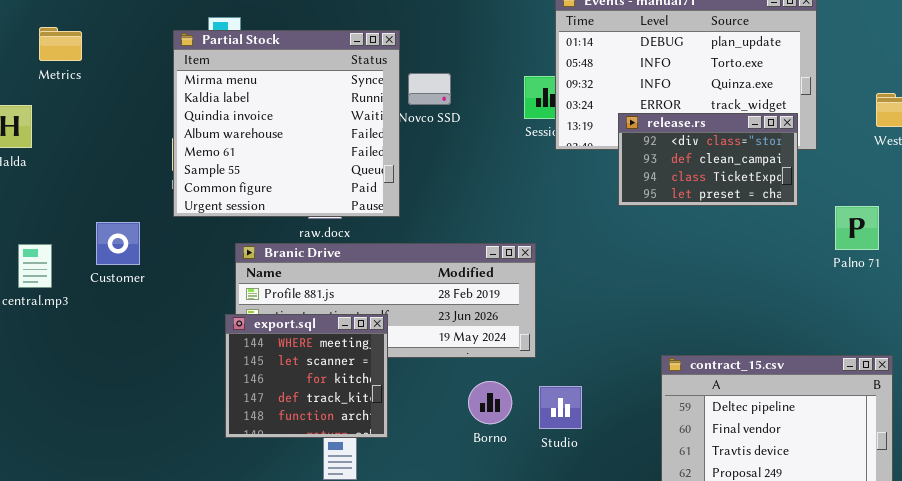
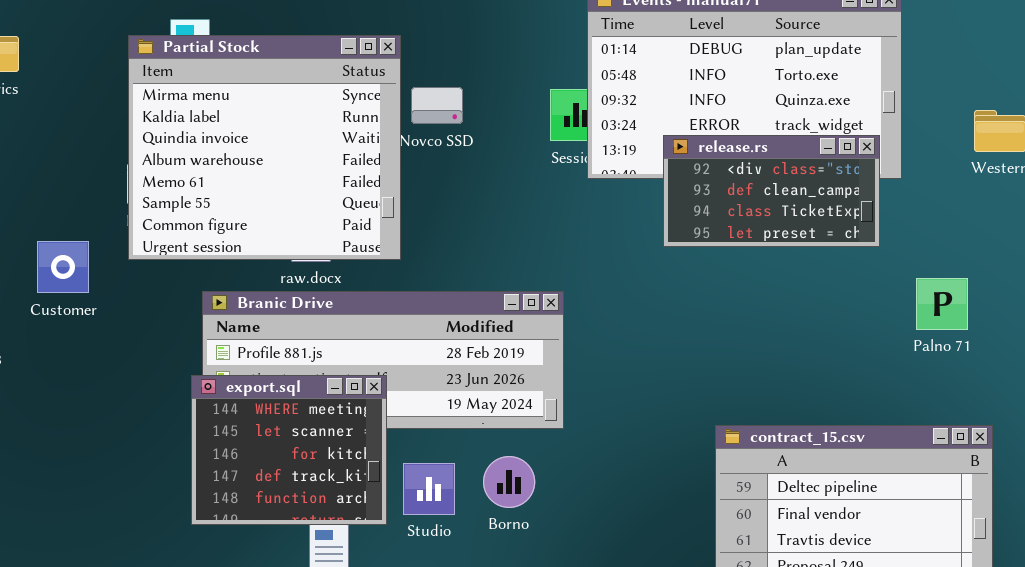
Palno 71: [835,206,879,250] -> [916,278,968,330], moved
Customer: [96,222,140,265] -> [37,241,89,293], moved
Studio: [539,386,582,429] -> [403,463,455,515], moved

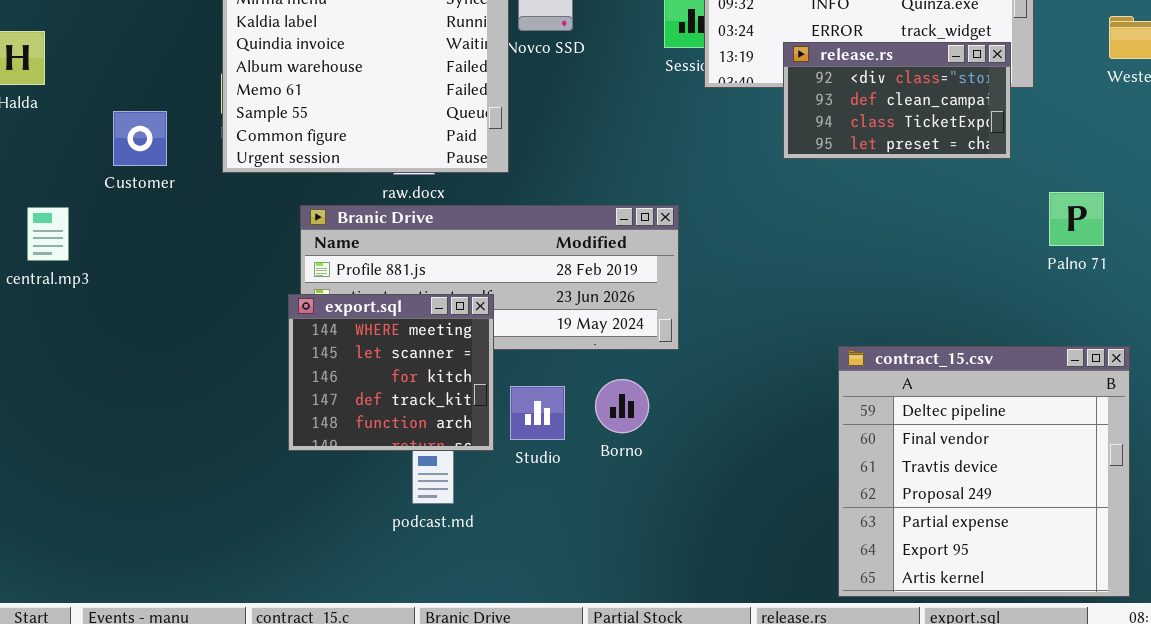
Customer: [37,241,89,293] -> [113,111,167,166], moved

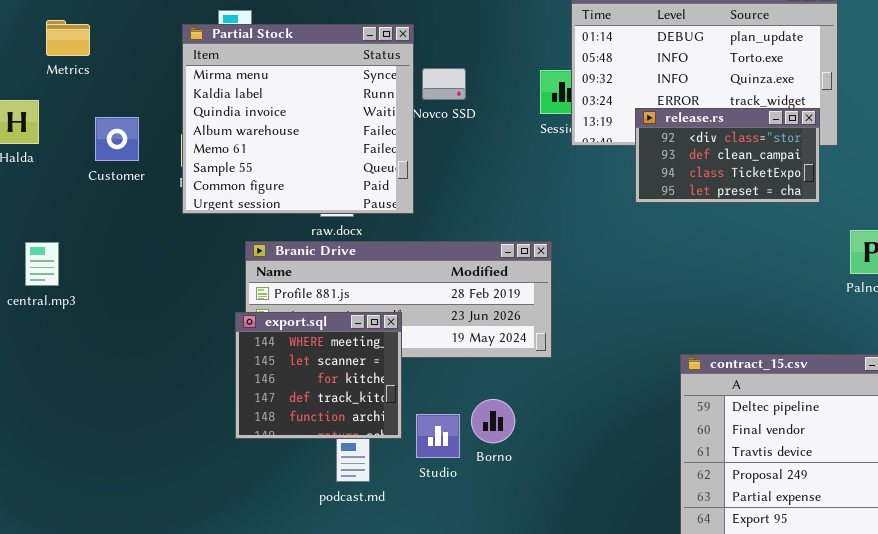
Customer: [113,111,167,166] -> [95,117,139,161], moved
Borno: [595,379,649,433] -> [471,399,515,443], moved
Studio: [510,386,565,440] -> [416,414,460,458], moved

